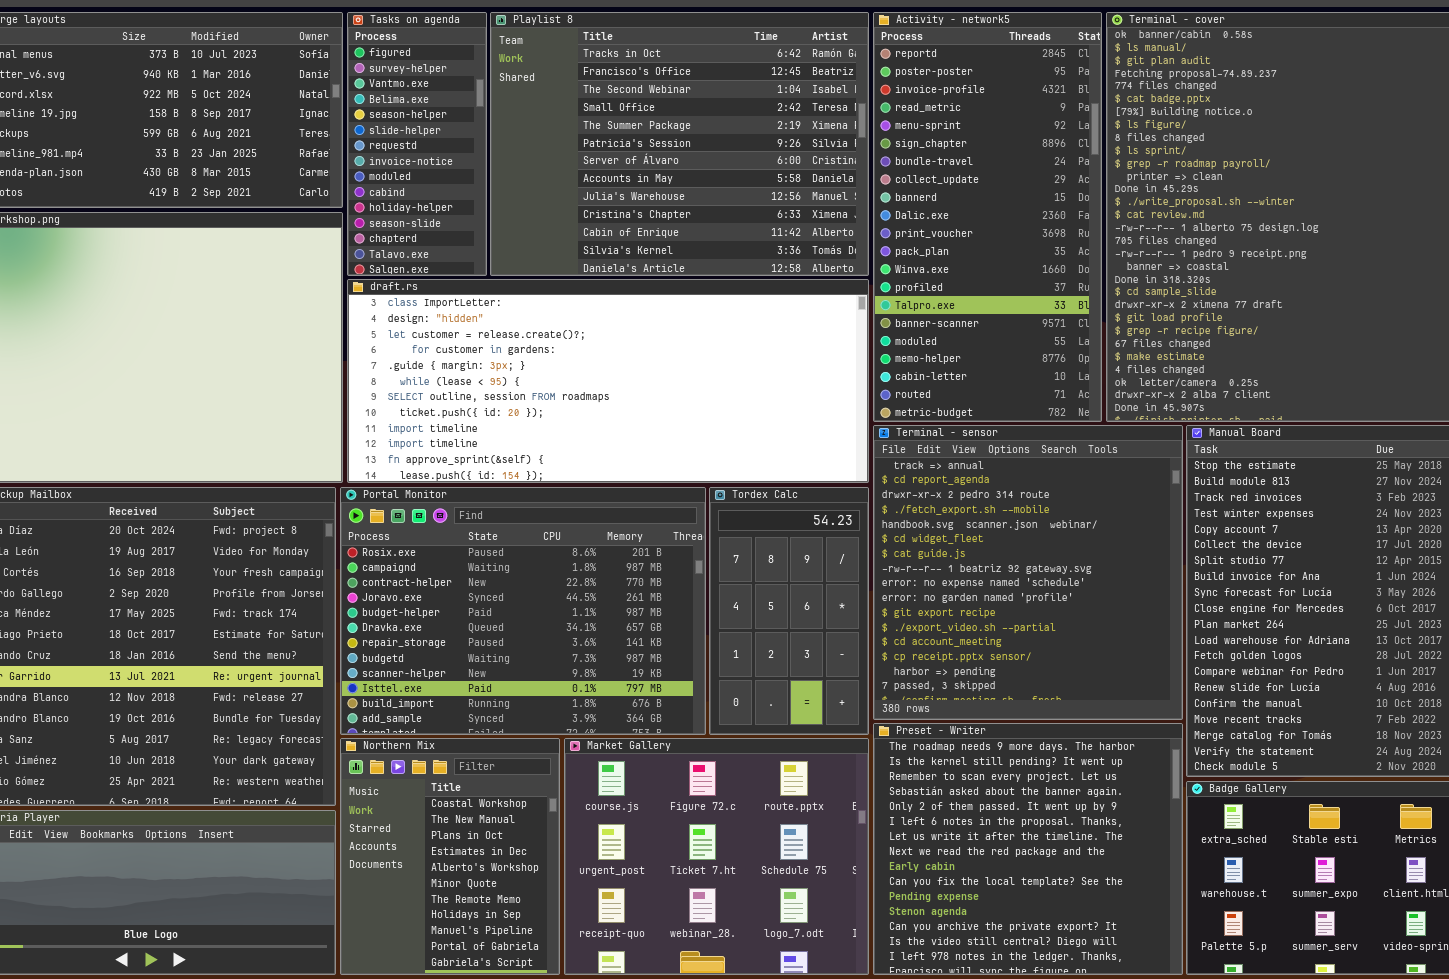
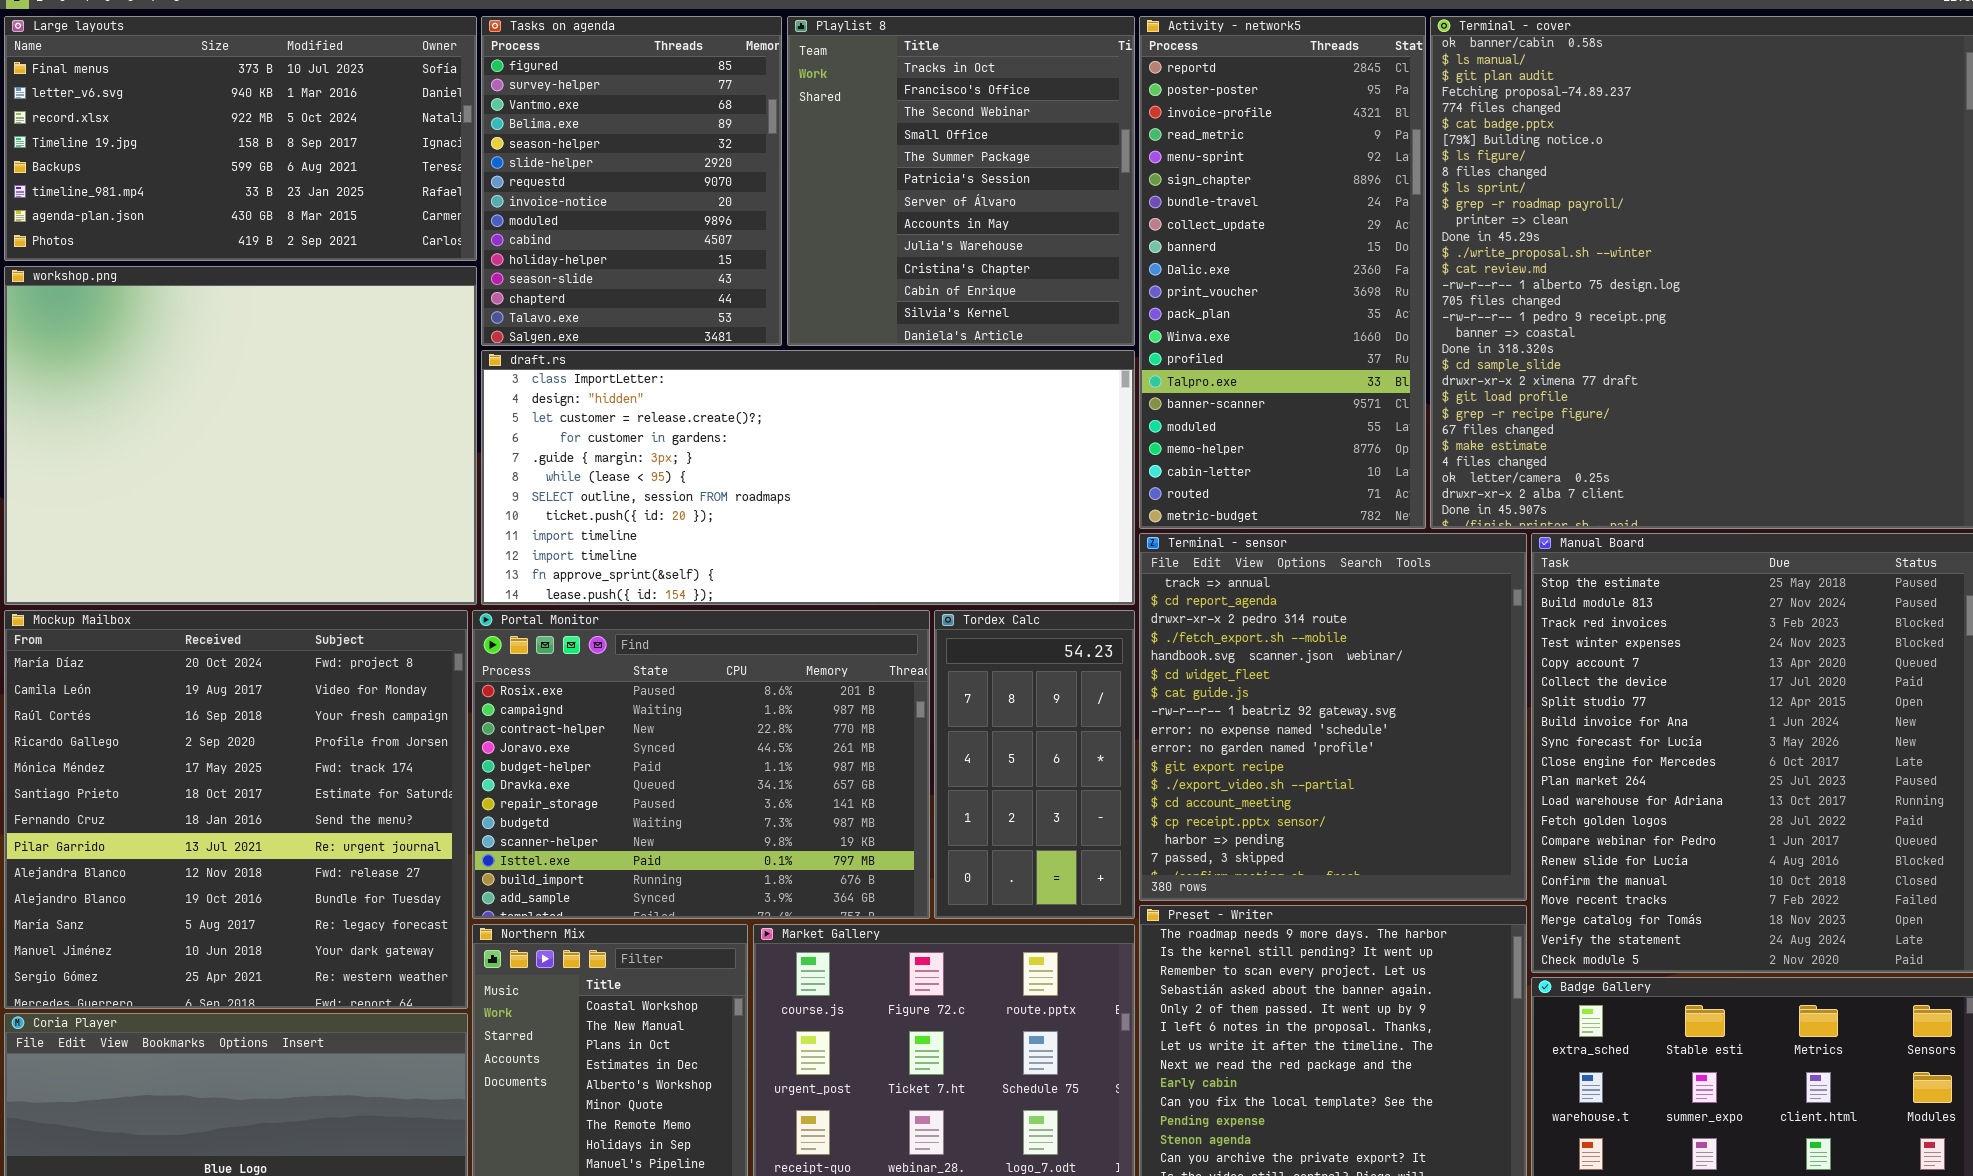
Tasks on agenda: [347,12,487,276] -> [481,16,782,346], resized
Playlist 8: [490,12,869,276] -> [787,16,1135,346], resized

